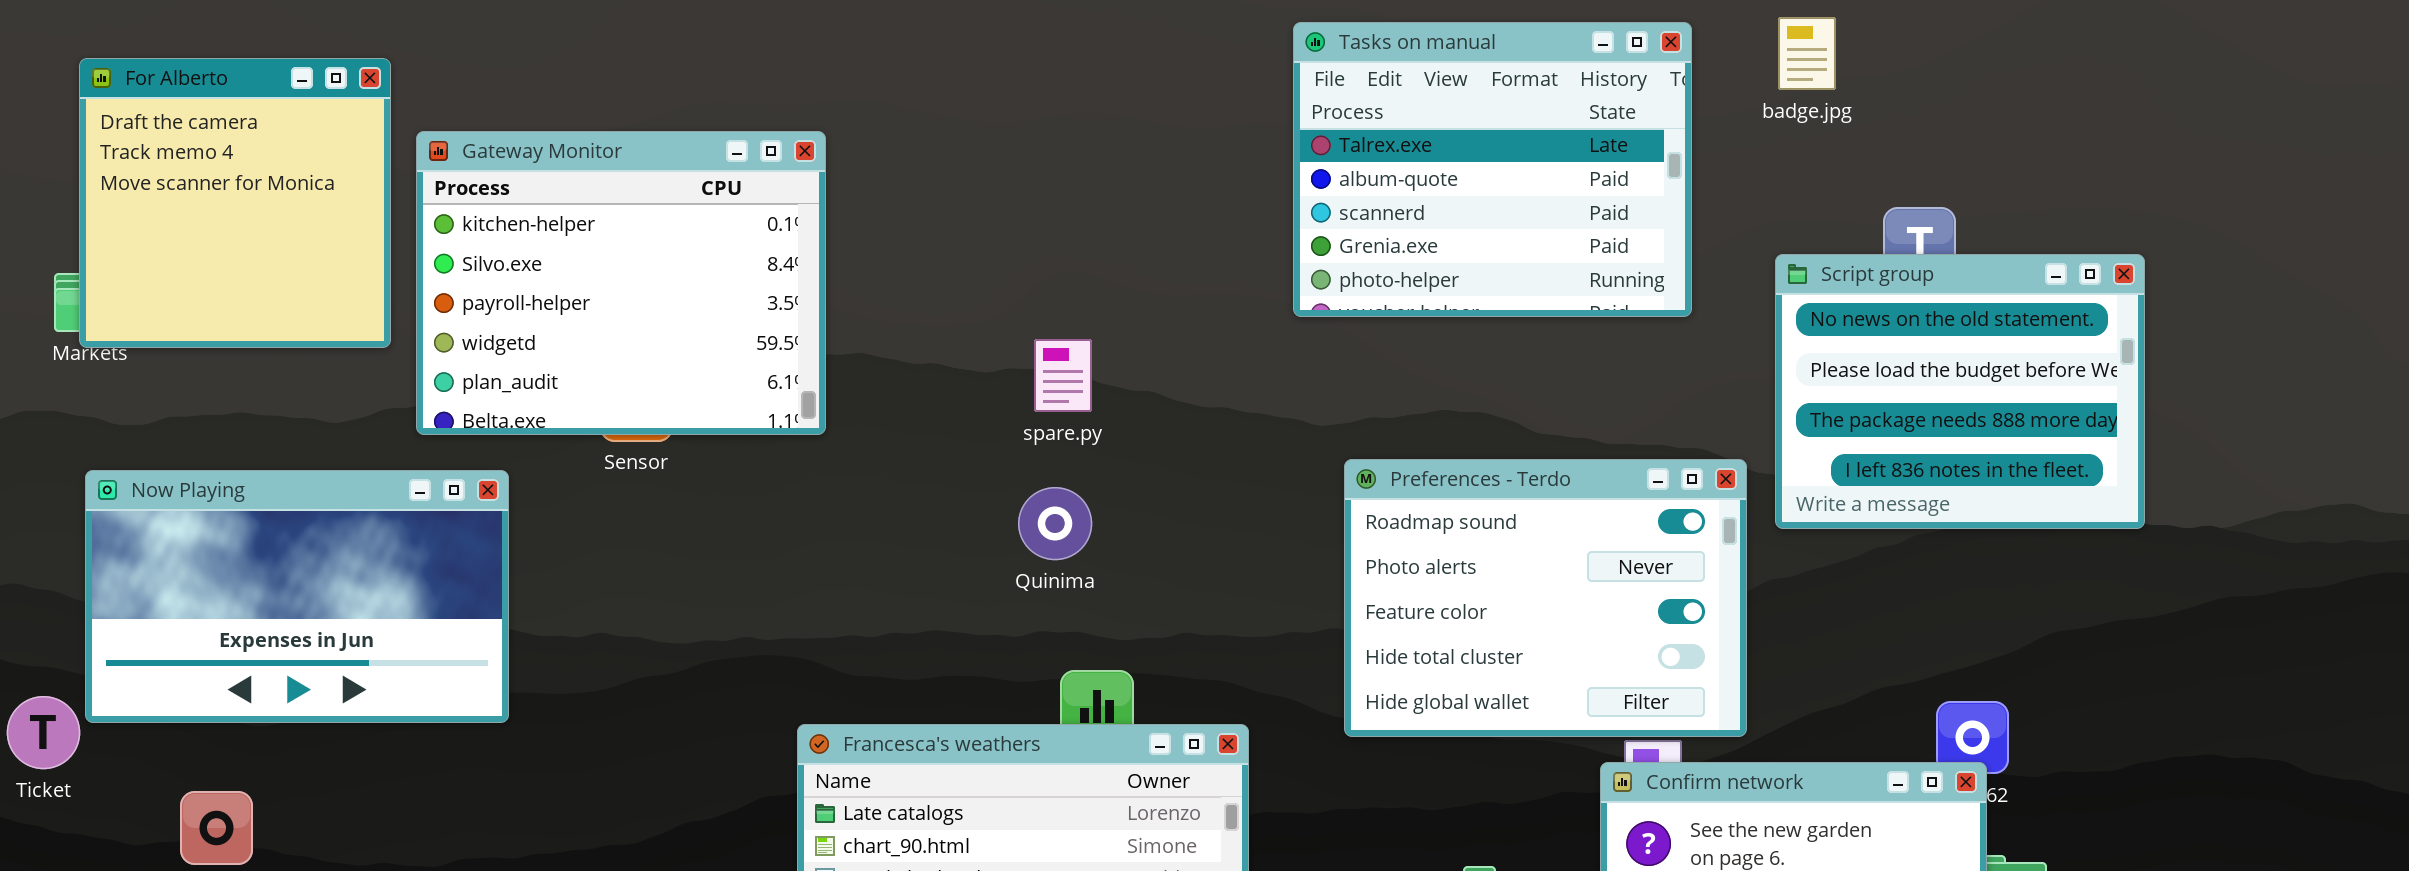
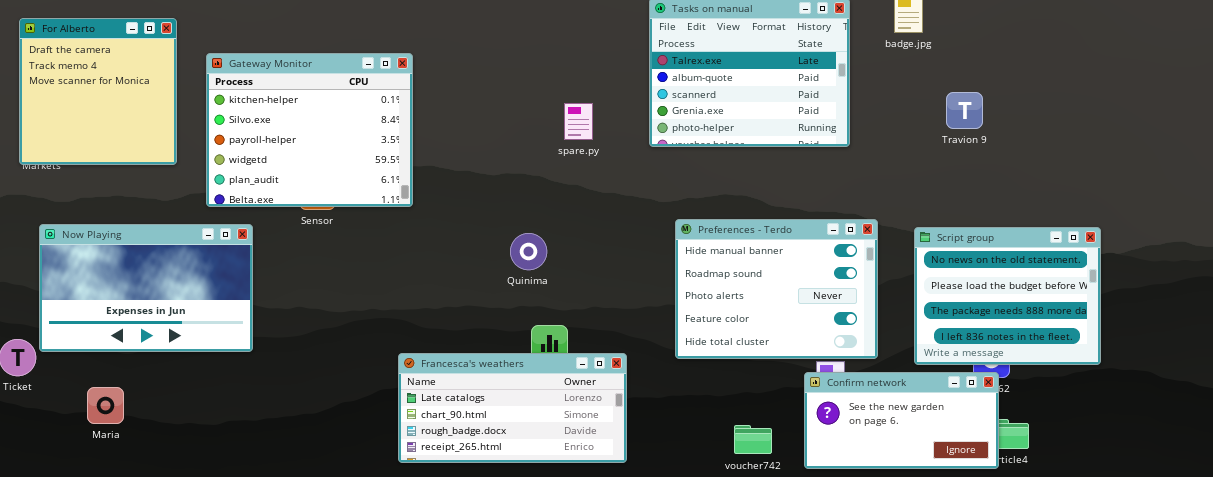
For Alberto: [79,58,391,348] -> [19,18,177,165], moved
Script group: [1775,254,2145,529] -> [914,227,1101,365], moved
spare.py: [1034,339,1092,412] -> [564,103,593,140], moved
Preferences - Terdo: [1344,459,1747,737] -> [675,219,878,359], scrolled up 1 row

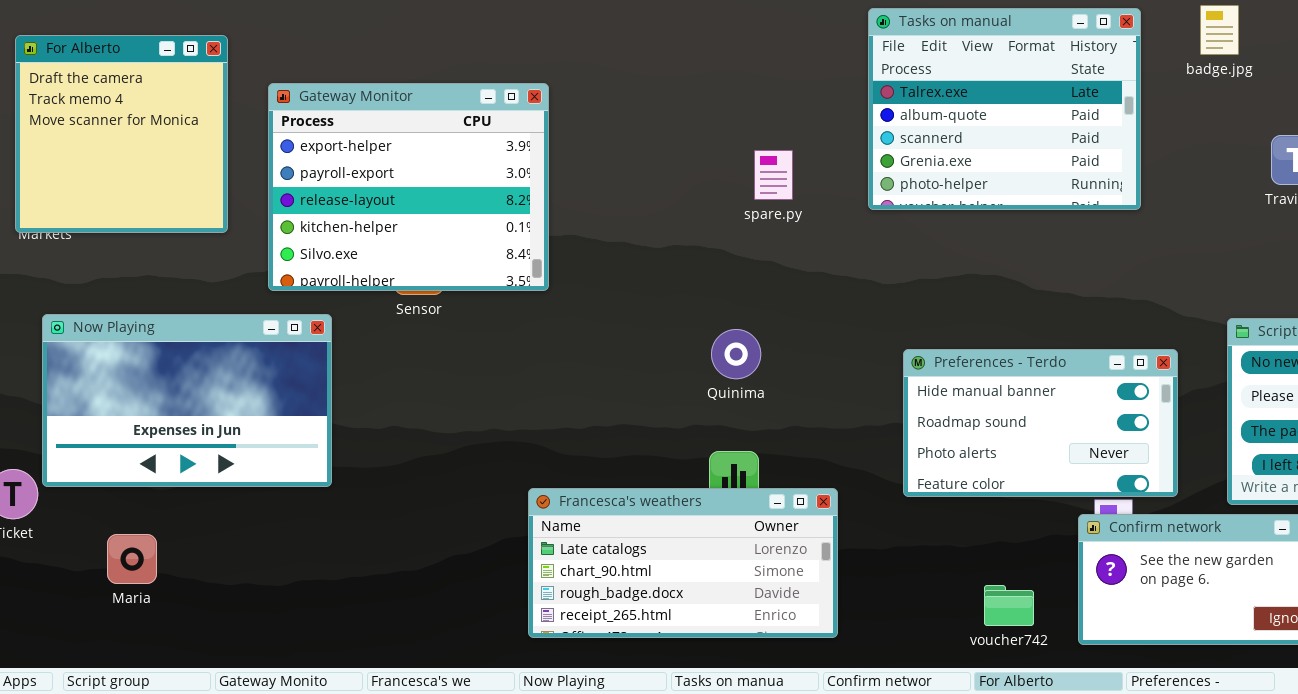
Gateway Monitor: [206,53,413,207] -> [268,83,549,291], scrolled up 3 rows
Preferences - Terdo: [675,219,878,359] -> [903,349,1178,497], resized
Quinima: [510,233,547,270] -> [711,329,761,379], moved

